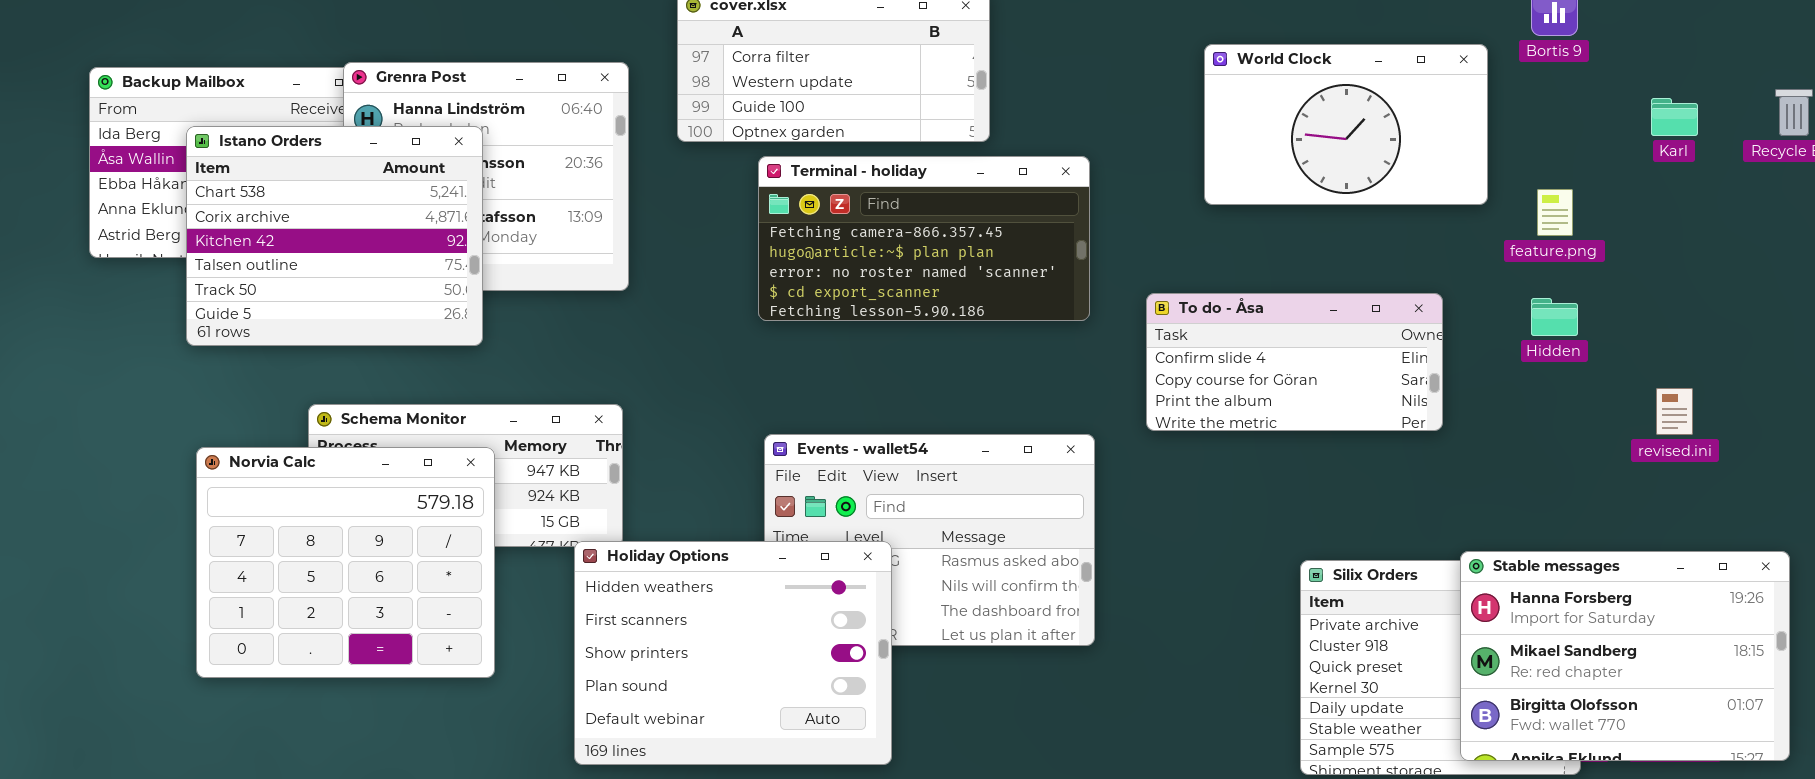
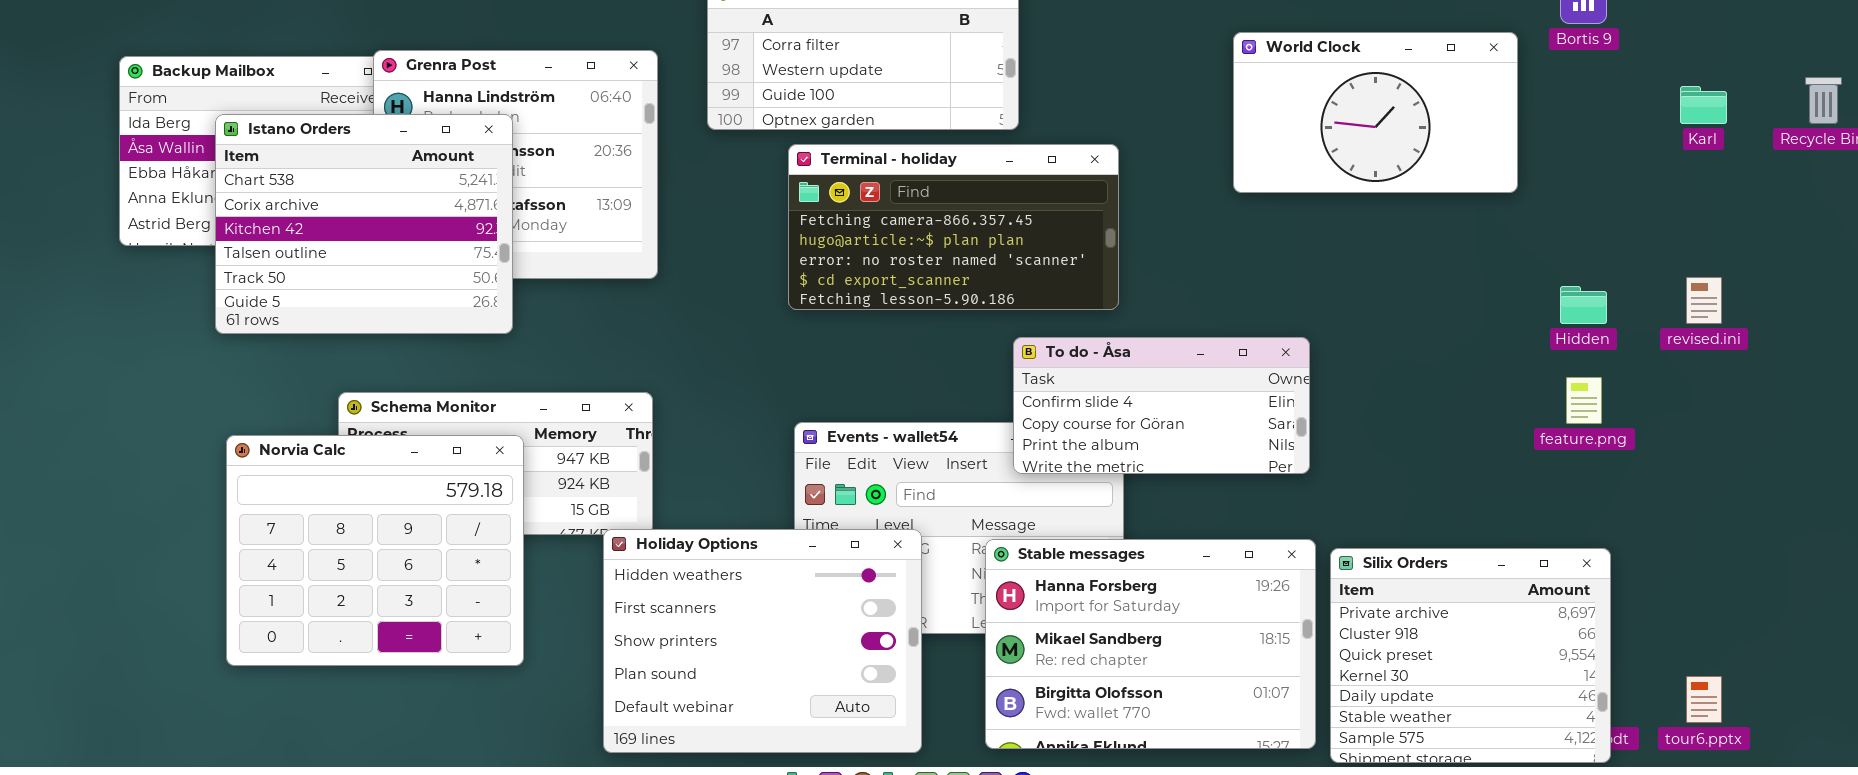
feature.png: [1537,189,1573,236] -> [1566,377,1602,424], moved
To do - Åsa: [1146,293,1443,431] -> [1013,337,1310,474], moved
revised.ini: [1656,388,1693,435] -> [1686,277,1722,324], moved
Stable messages: [1460,551,1790,761] -> [985,539,1316,749], moved

